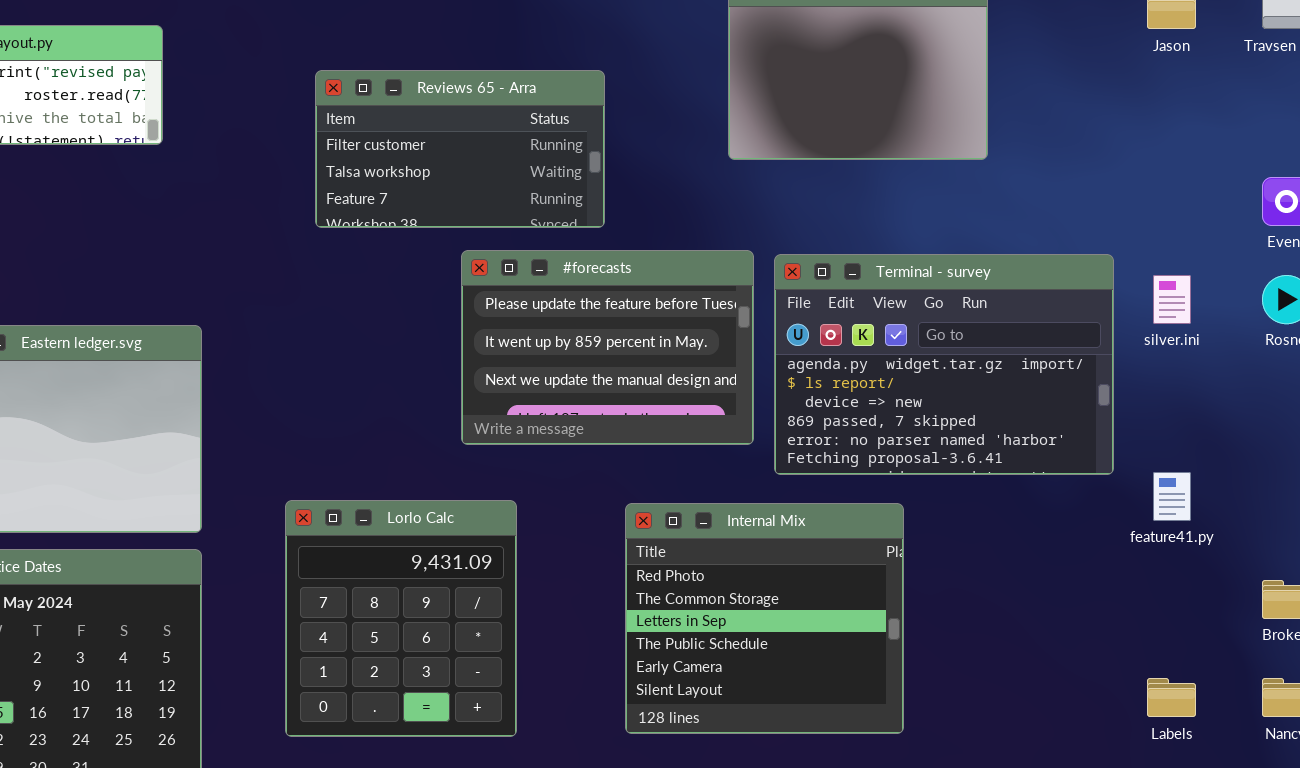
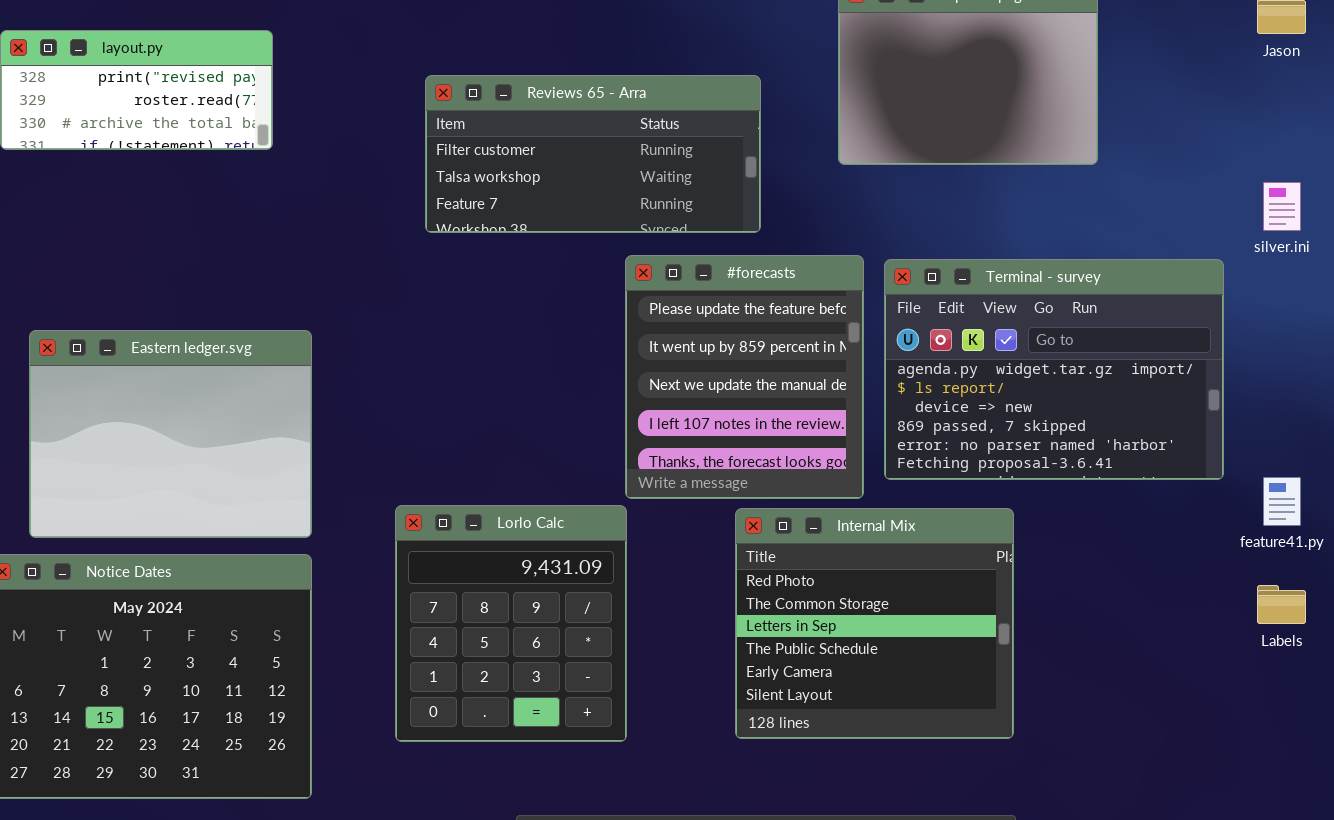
Reviews 65 - Arra: [315,70,605,228] -> [425,75,761,233], resized
#forecasts: [461,250,754,445] -> [625,255,864,499], resized
silver.ini: [1153,275,1191,324] -> [1263,182,1301,231], moved
Labels: [1147,678,1196,717] -> [1257,585,1306,624], moved

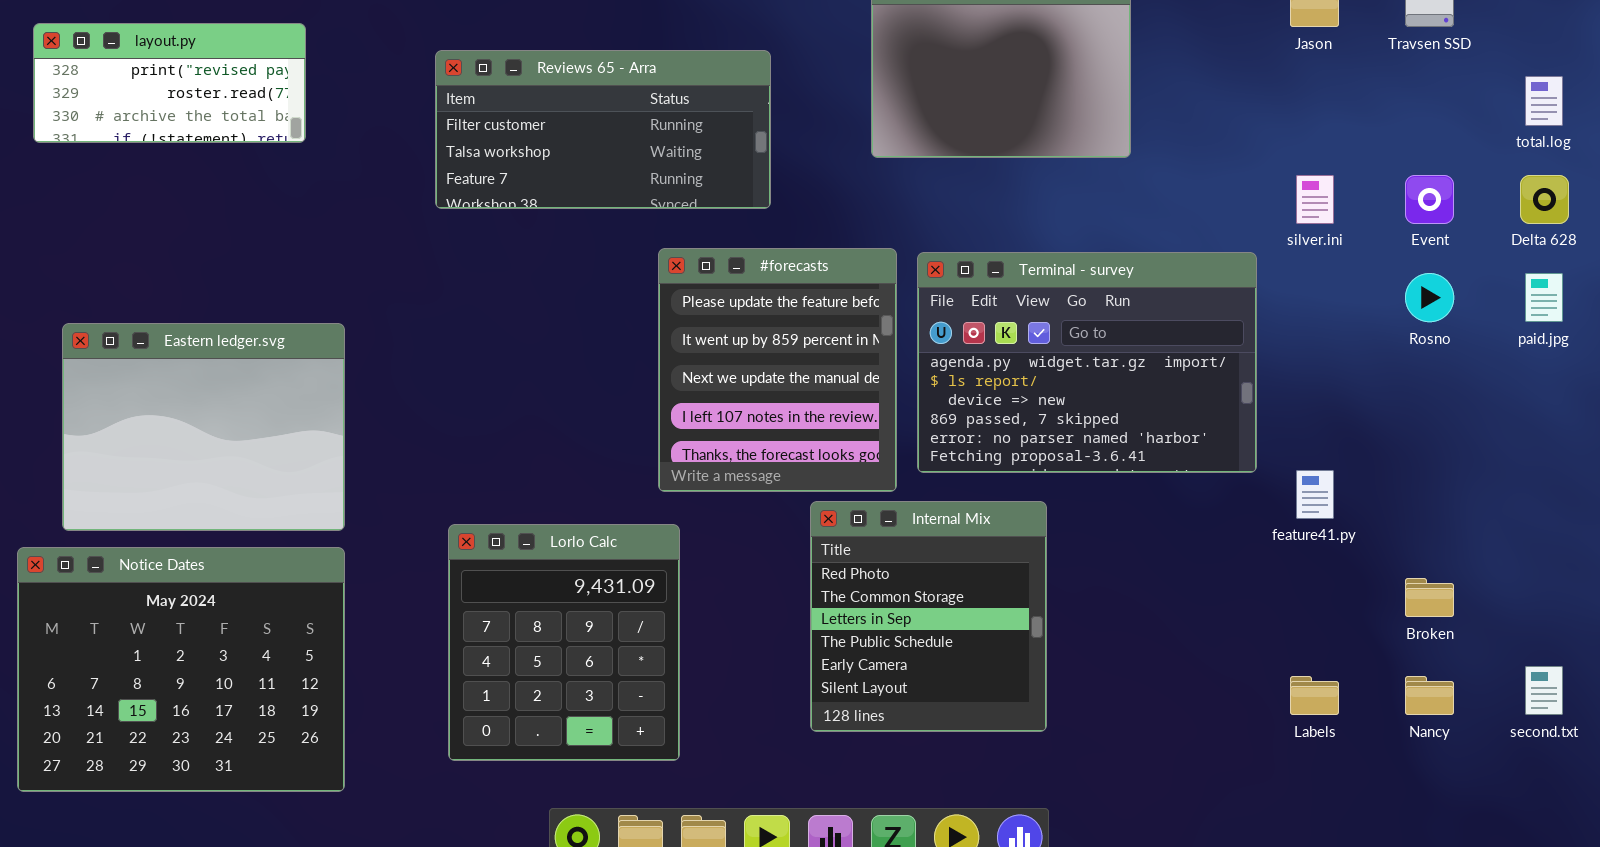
Reviews 65 - Arra: [425,75,761,233] -> [435,50,771,209], moved
Lorlo Calc: [395,505,627,742] -> [448,524,680,761], moved
Internal Mix: [735,508,1014,739] -> [810,501,1047,732], resized
Labels: [1257,585,1306,624] -> [1290,676,1339,715], moved

